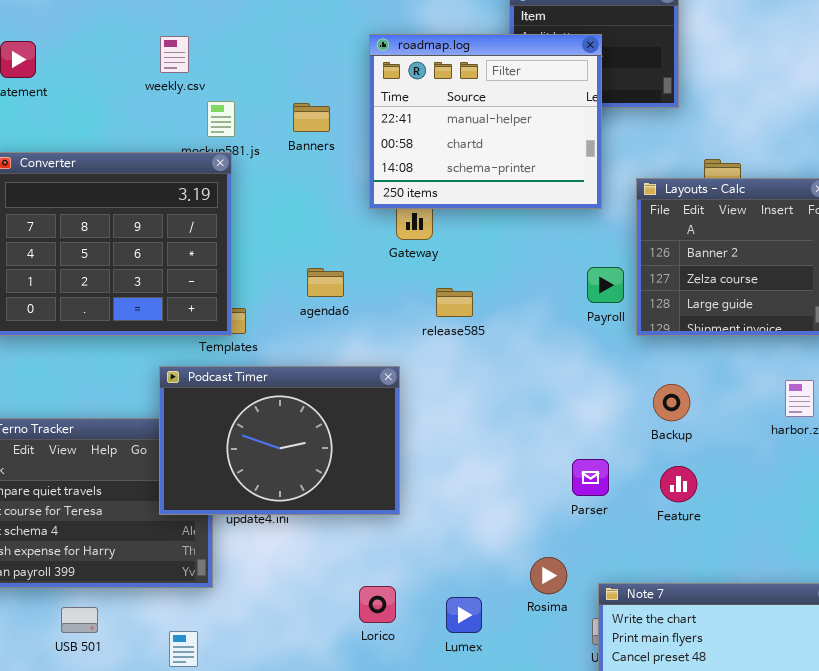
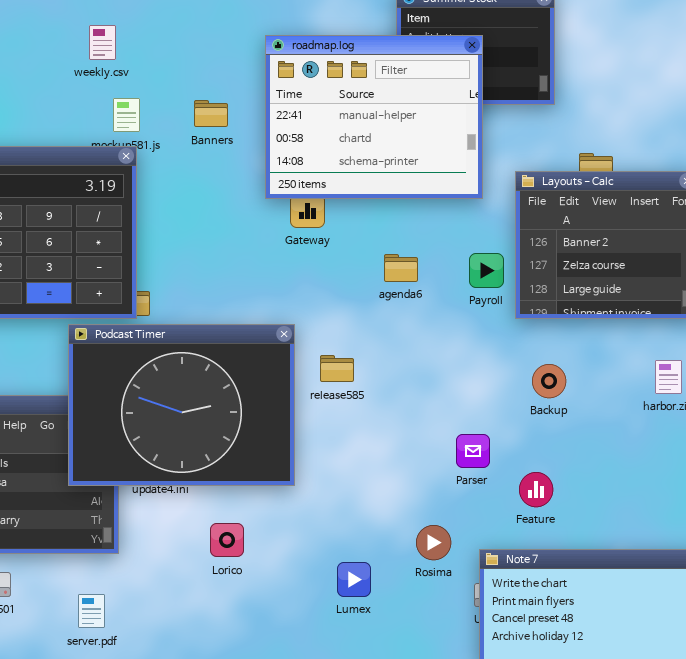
weekly.csv: [160,36,189,73] -> [89,25,116,60], moved
agenda6: [307,268,344,297] -> [384,254,418,282], moved
release585: [436,288,473,317] -> [320,355,354,382], moved
Podcast Timer: [159,366,400,515] -> [68,324,295,486], resized
Feature: [660,466,697,502] -> [519,472,553,507], moved
Lorico: [359,586,396,623] -> [210,523,244,557], moved

